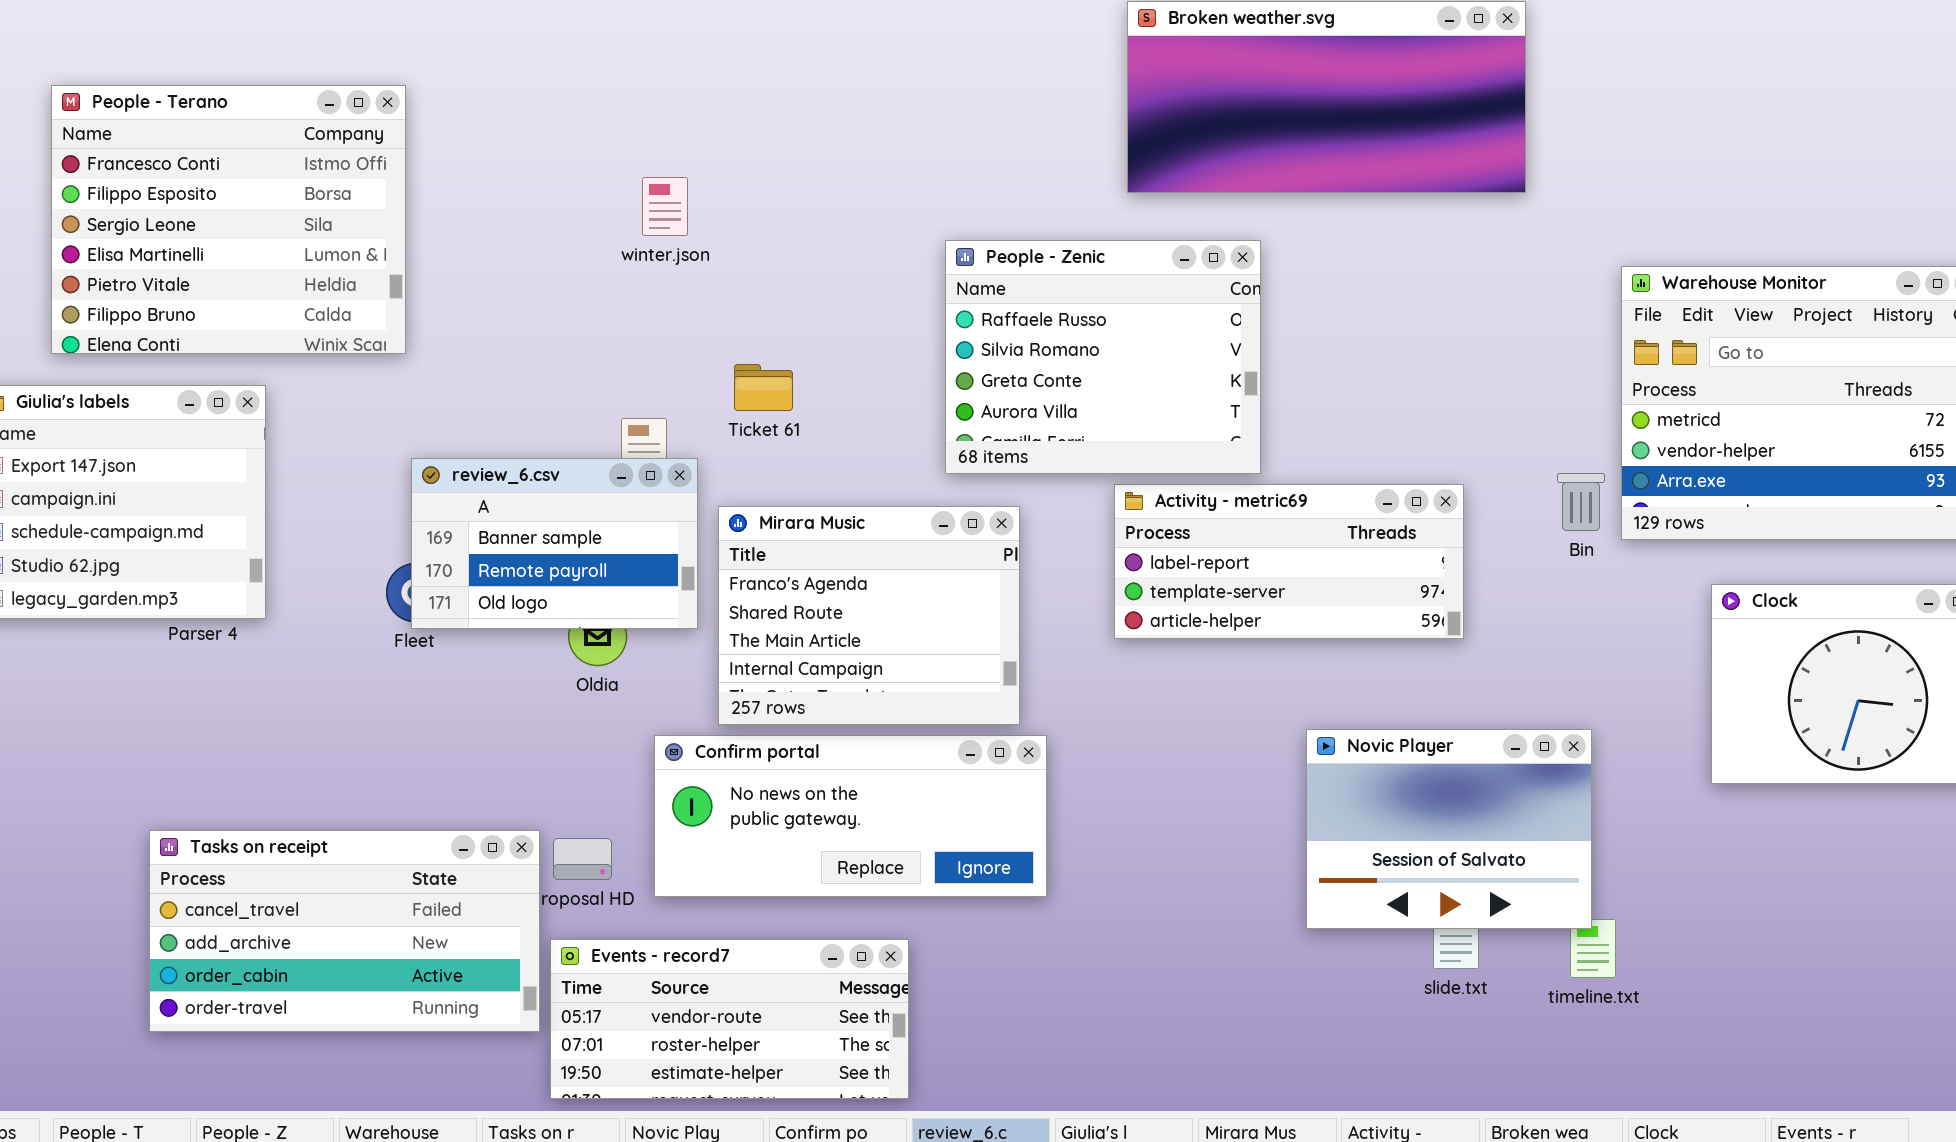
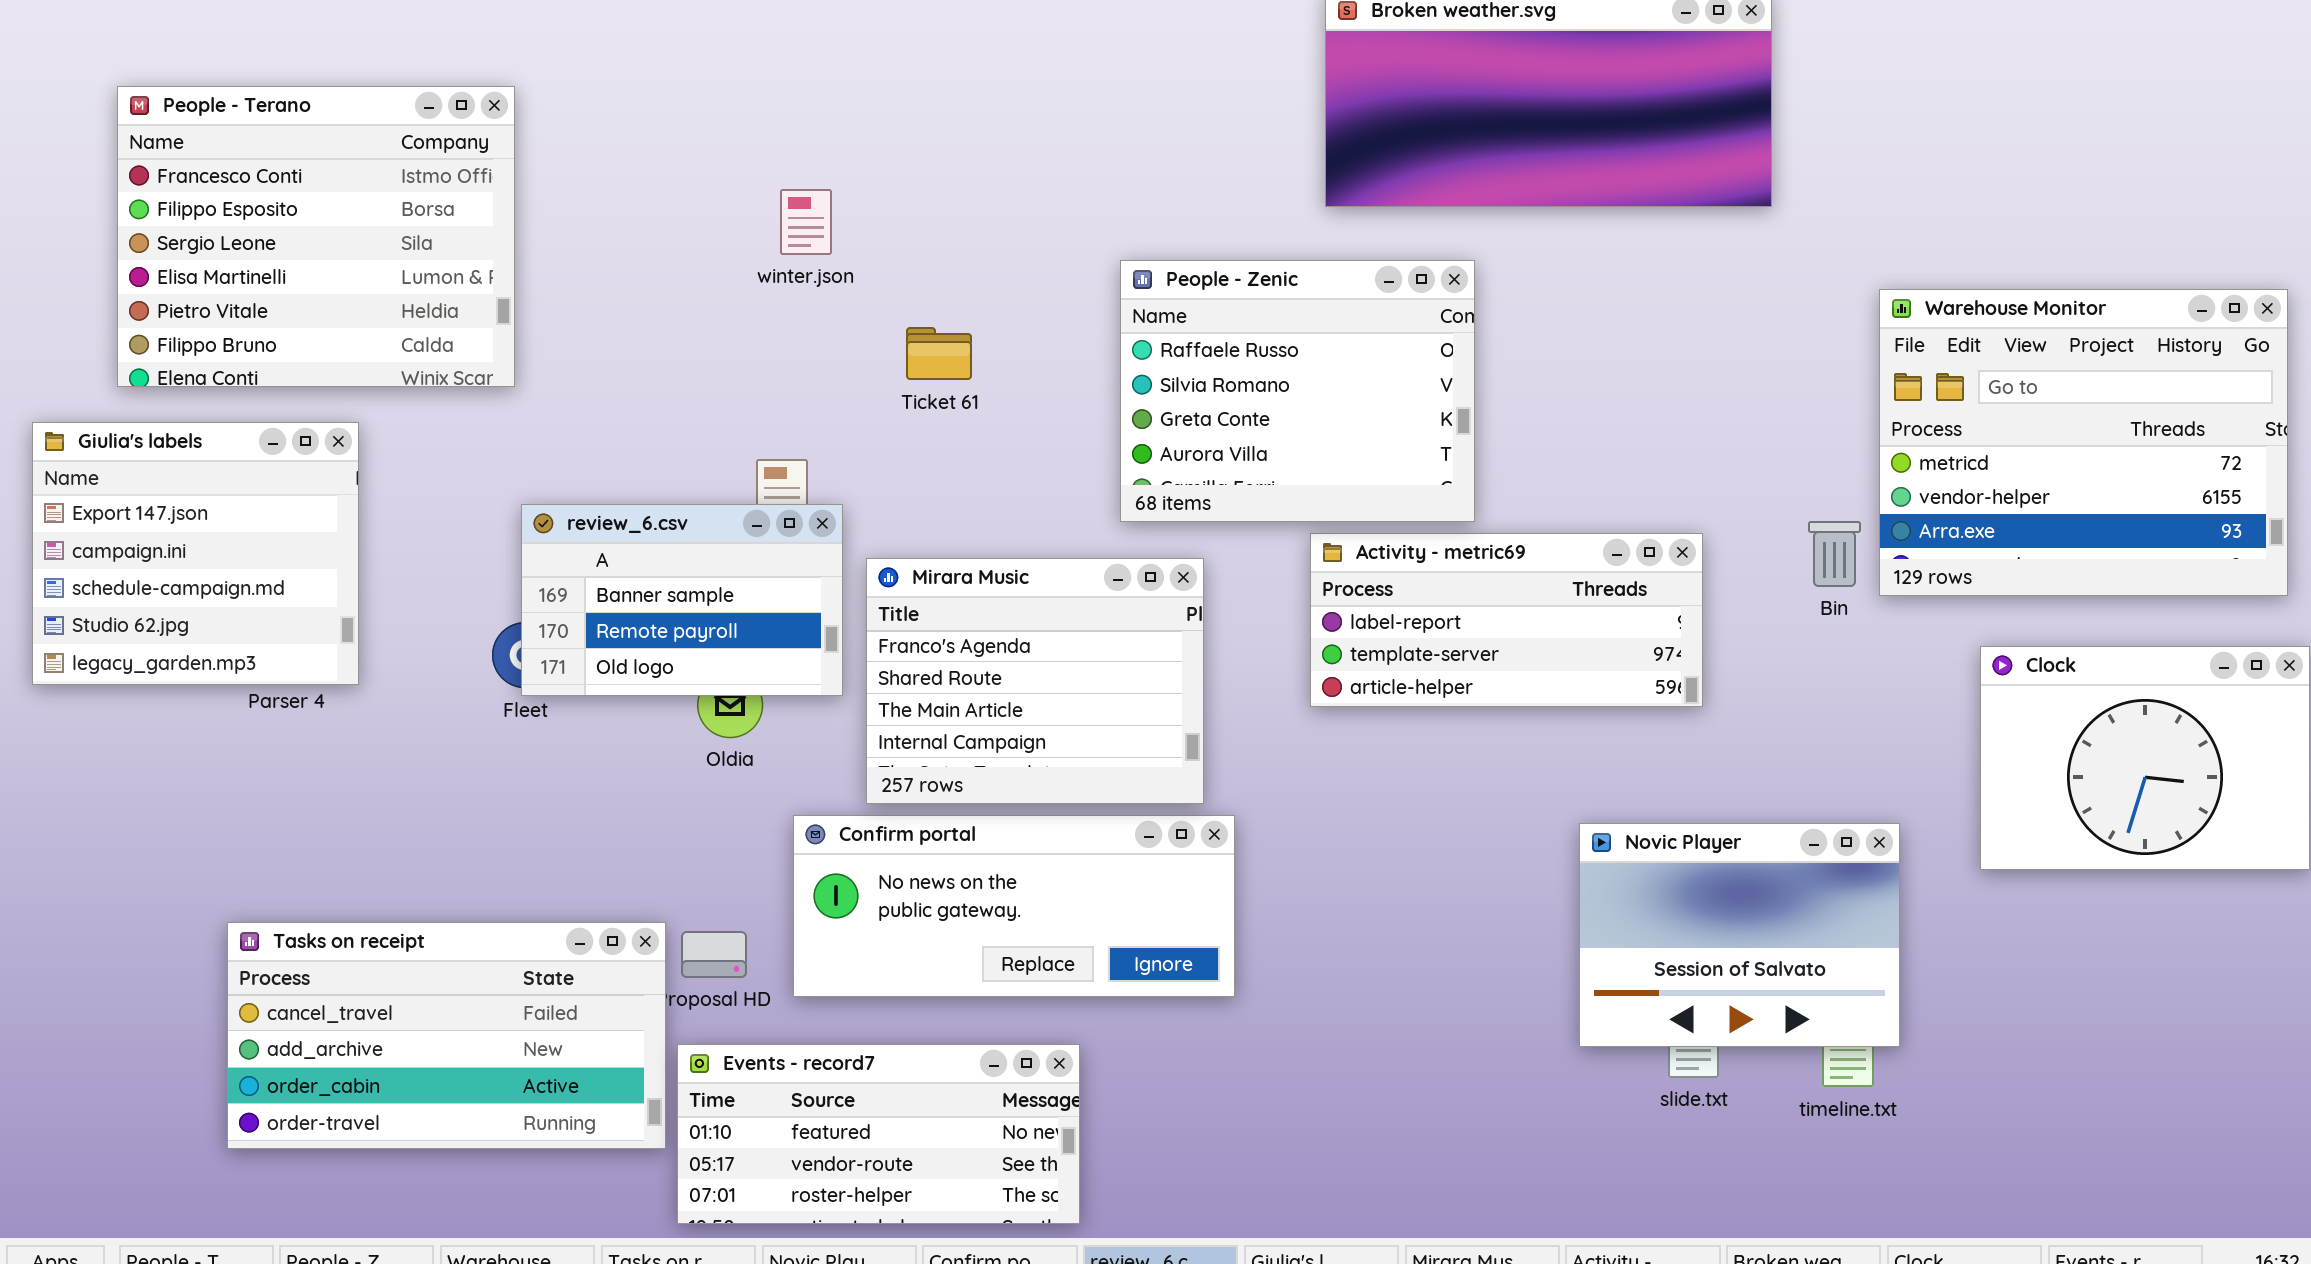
Ticket 61: [734,364,793,411] -> [906,327,972,380], moved
Novic Player: [1306,729,1592,929] -> [1579,823,1900,1047], moved
Events - record7: [550,939,909,1099] -> [677,1044,1080,1224], scrolled up 1 row

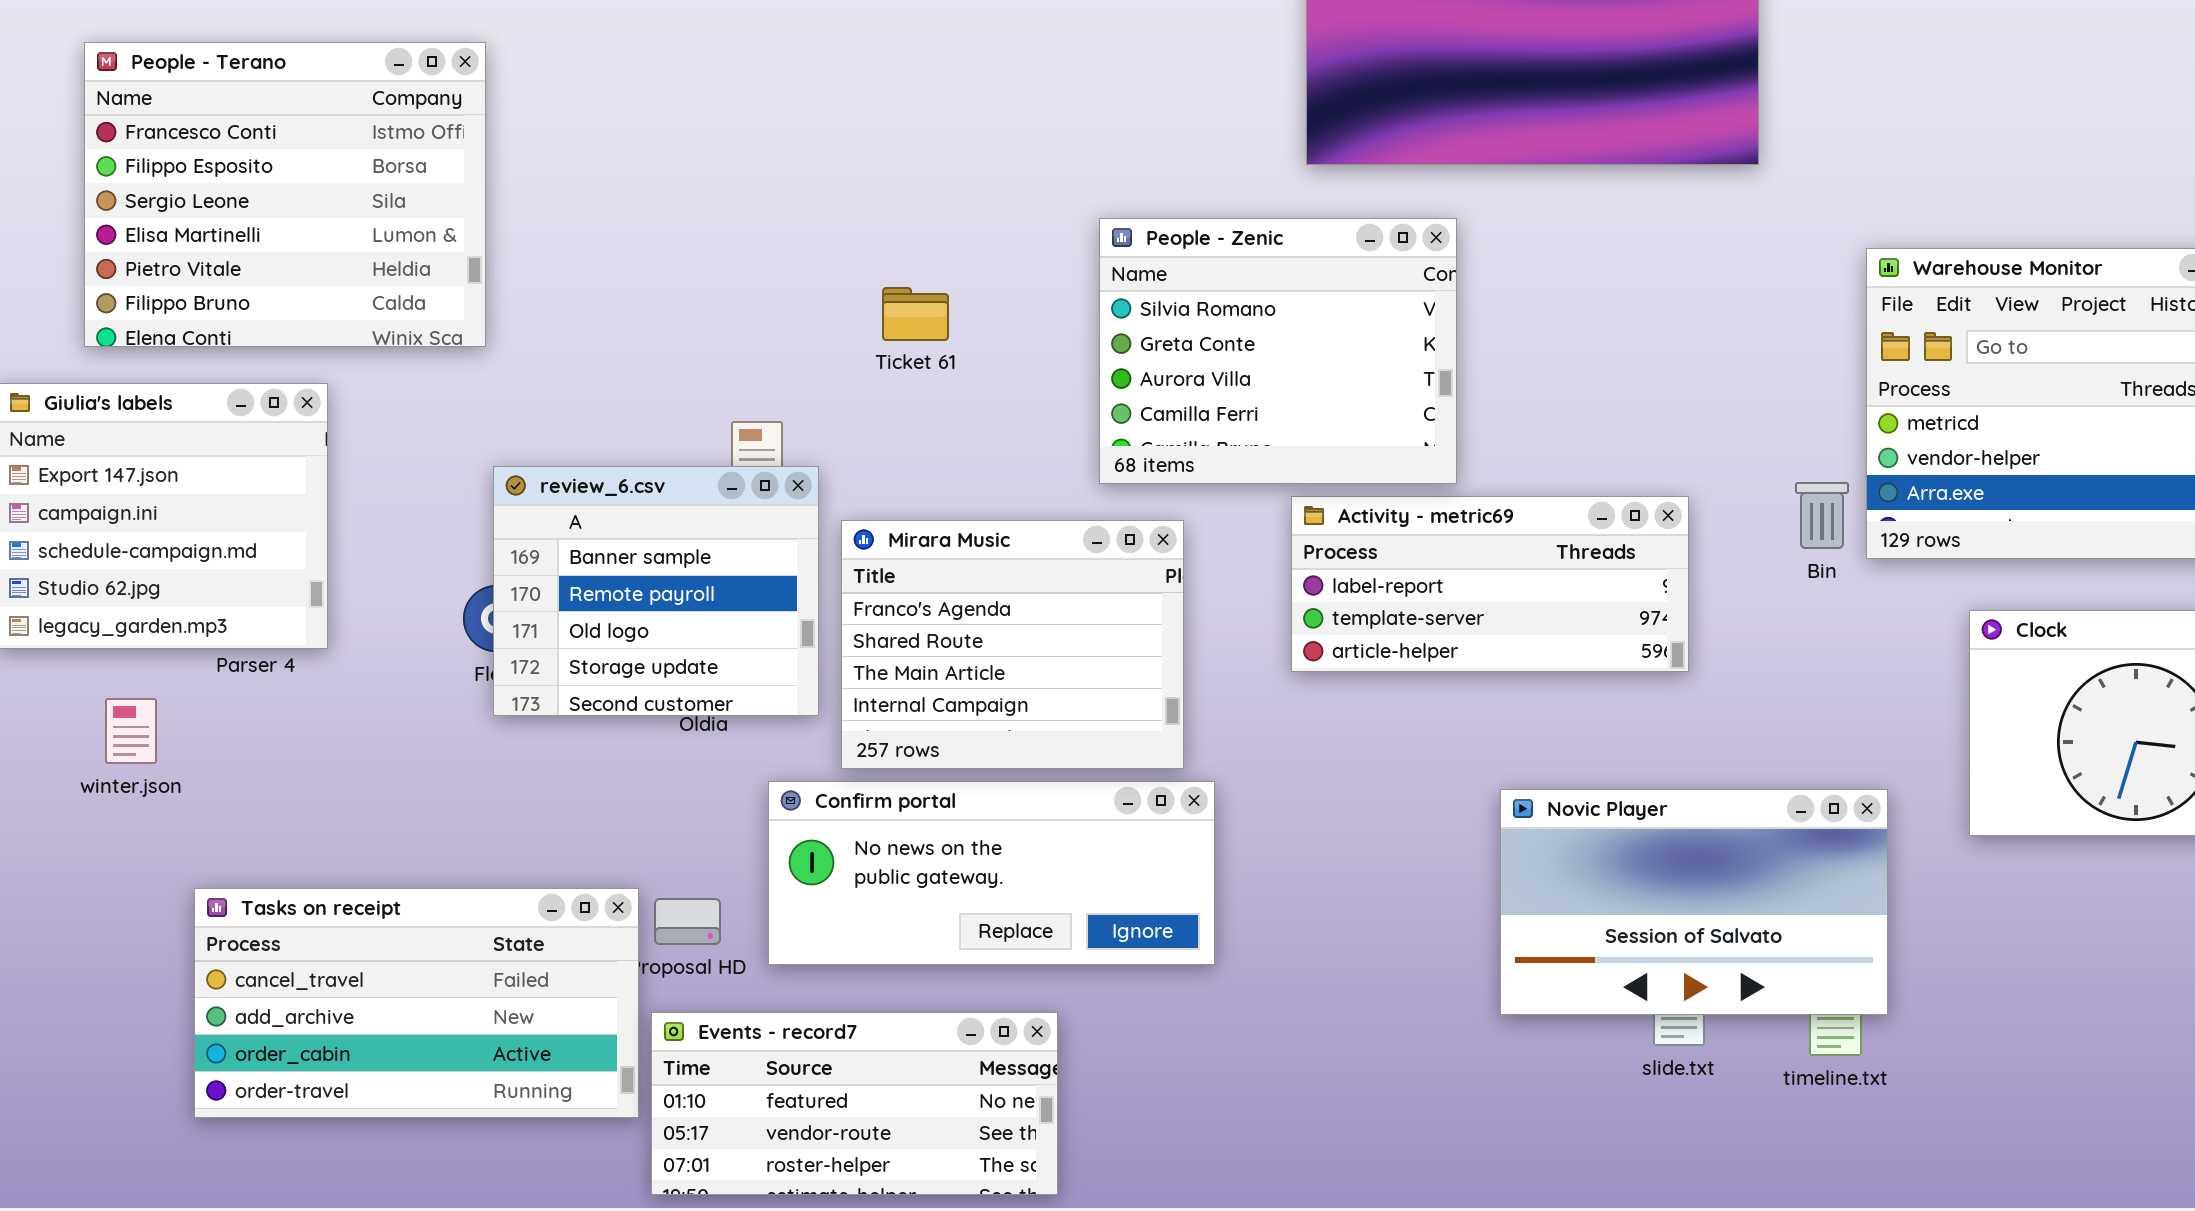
winter.json: [780,189,832,255] -> [105,698,157,764], moved
People - Zenic: [1120,260,1475,522] -> [1099,218,1457,484], scrolled down 1 row
review_6.csv: [521,504,843,696] -> [493,466,819,716], resized
Novic Player: [1579,823,1900,1047] -> [1500,789,1888,1015], resized

